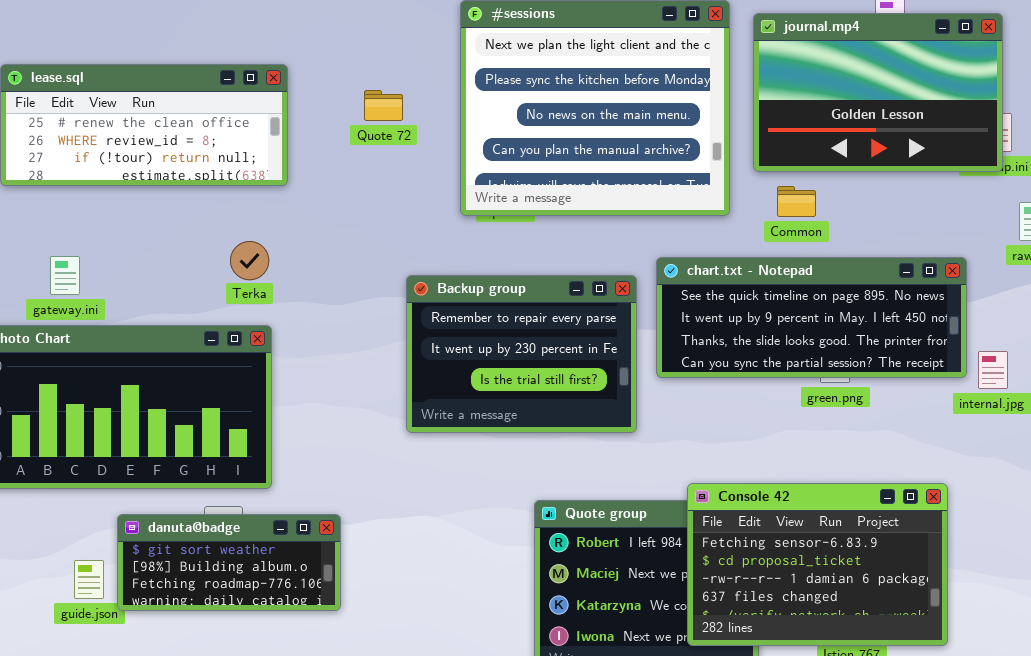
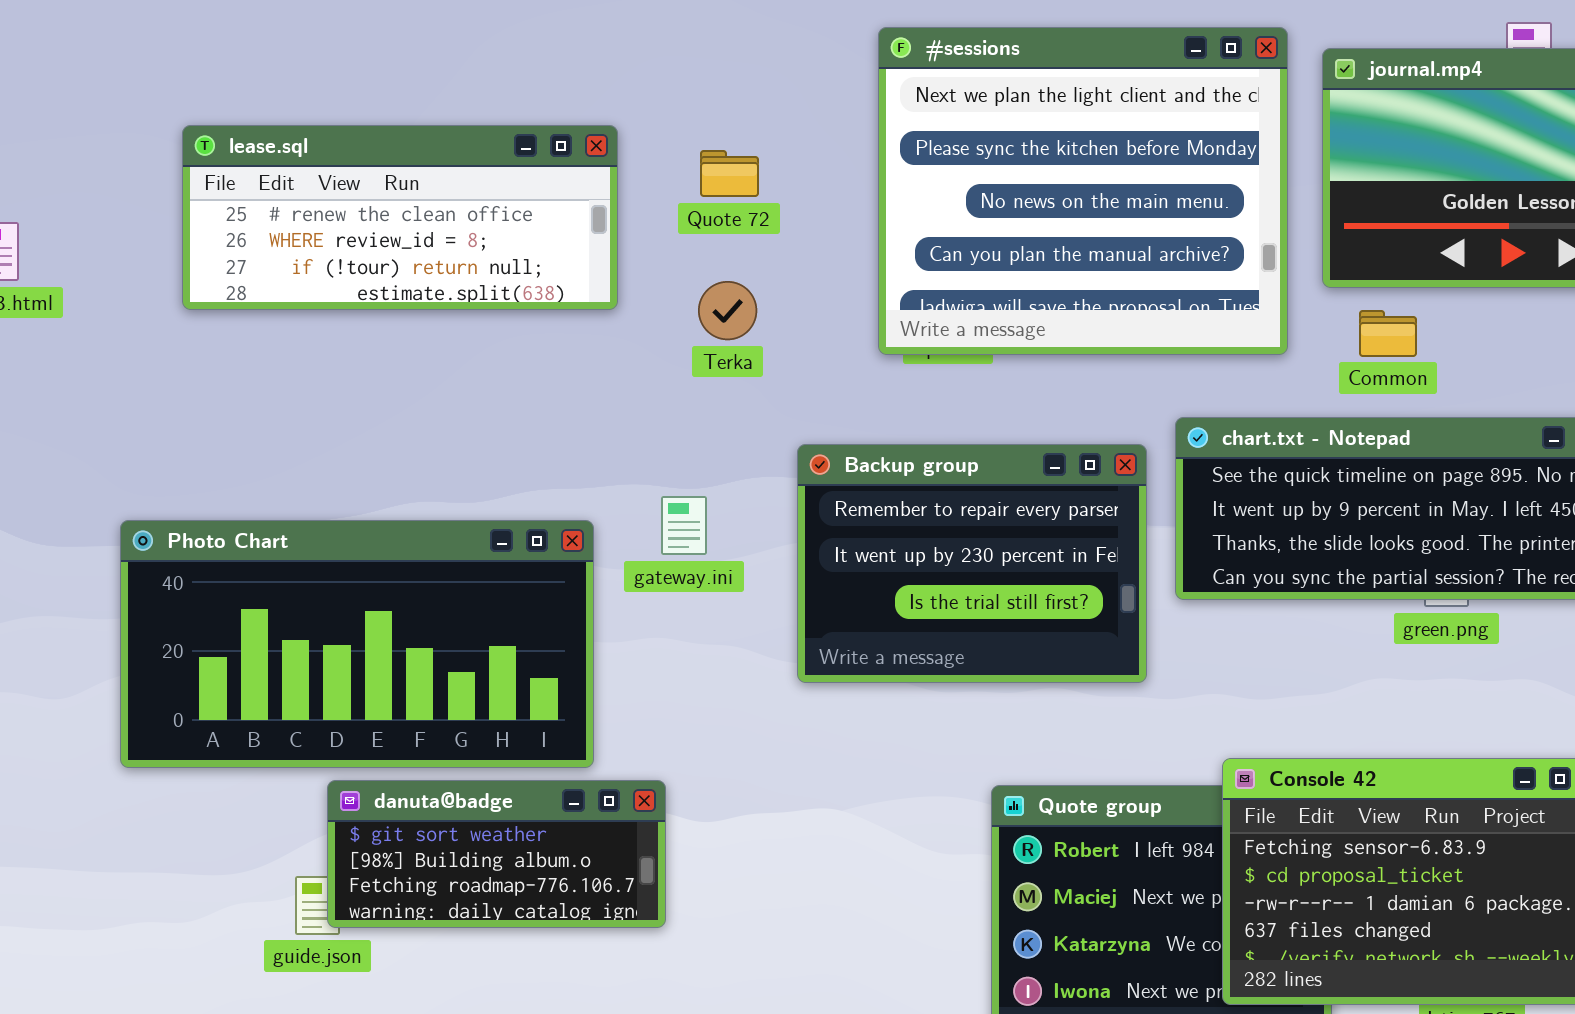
Quote 72: [364,90,403,121] -> [700,150,759,197], moved
Terka: [230,241,269,280] -> [698,281,757,340], moved
gateway.ini: [50,256,80,295] -> [661,496,707,555], moved
danuta@badge: [117,514,341,611] -> [327,780,666,928], moved

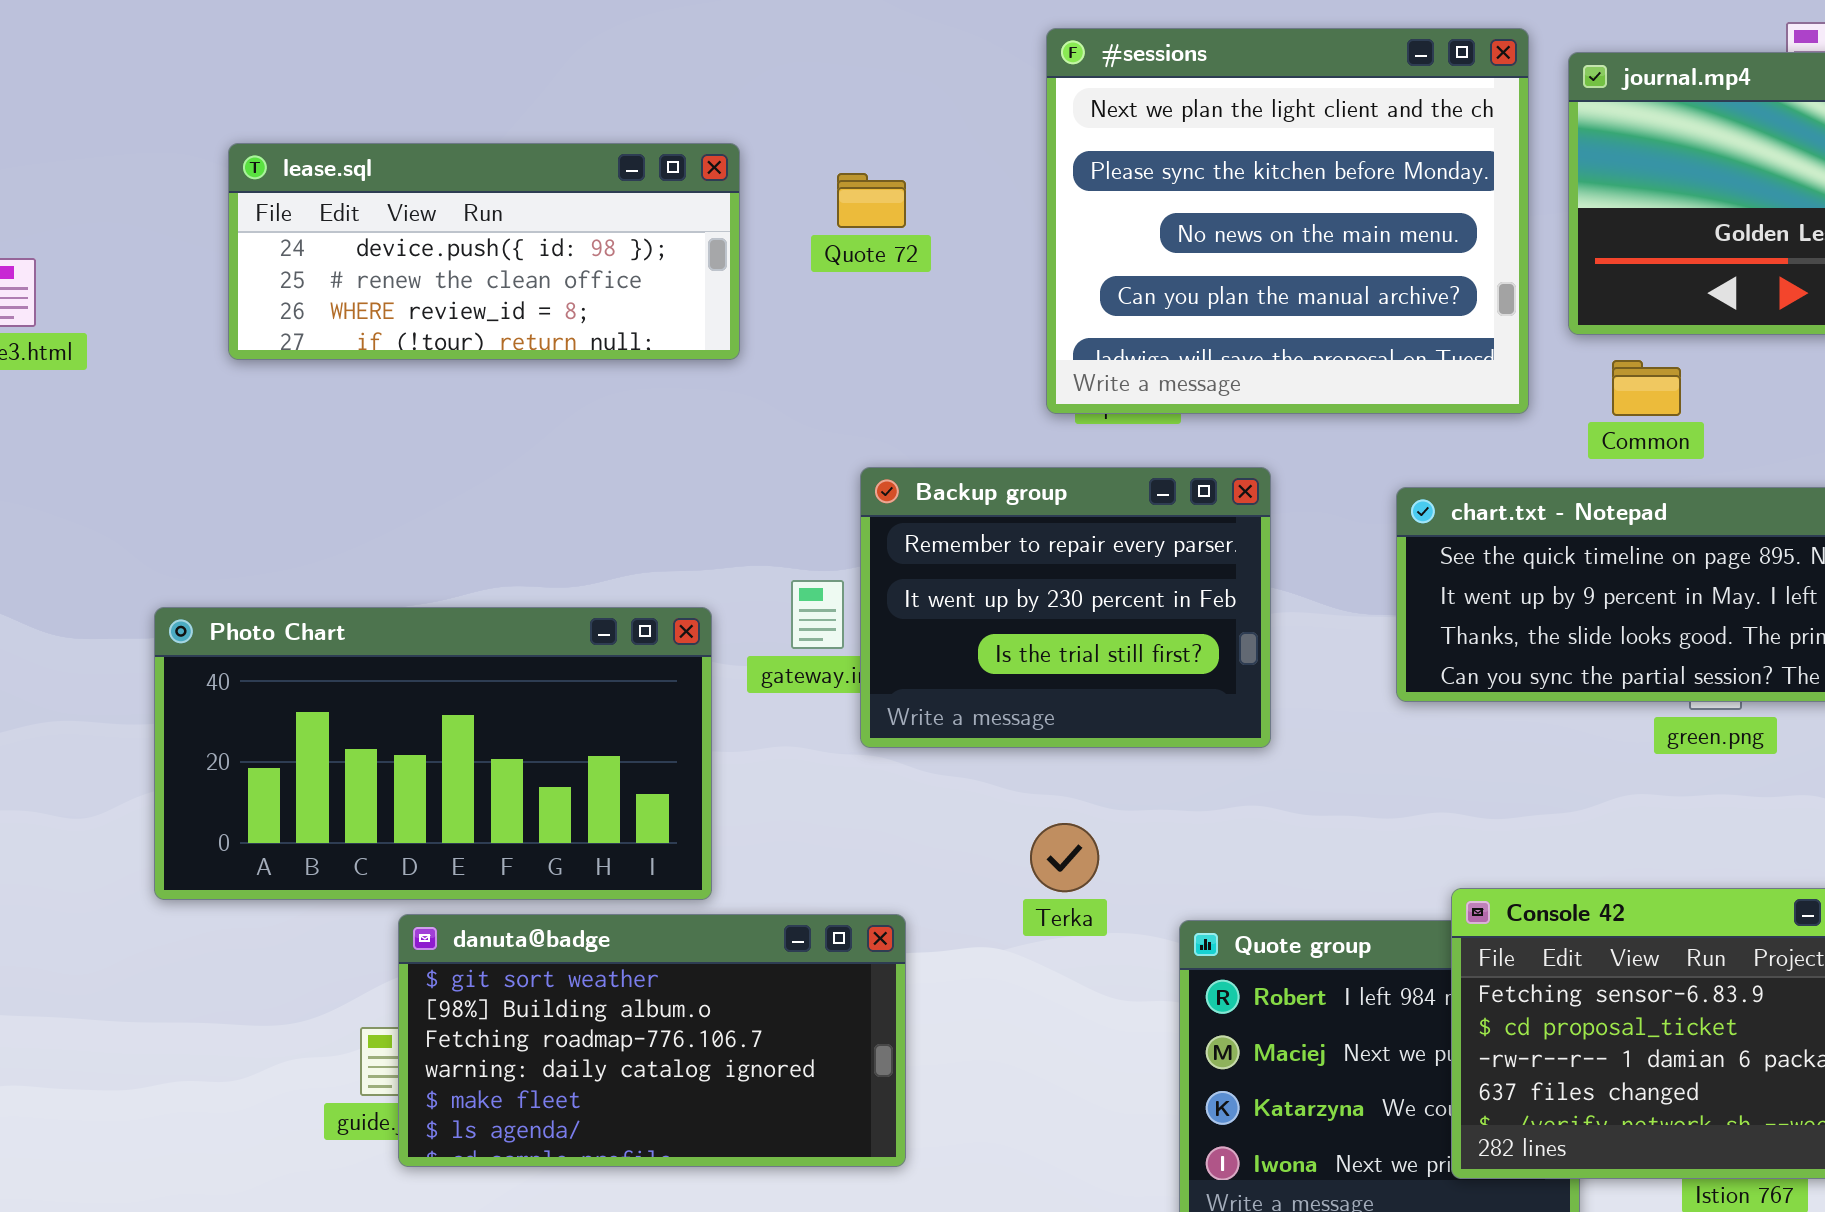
lease.sql: [182,125,618,310] -> [228,143,740,360], scrolled up 1 row
Terka: [698,281,757,340] -> [1030,823,1099,892], moved
Backup group: [797,444,1147,683] -> [860,467,1271,748], moved
danuta@badge: [327,780,666,928] -> [398,914,906,1167], resized

